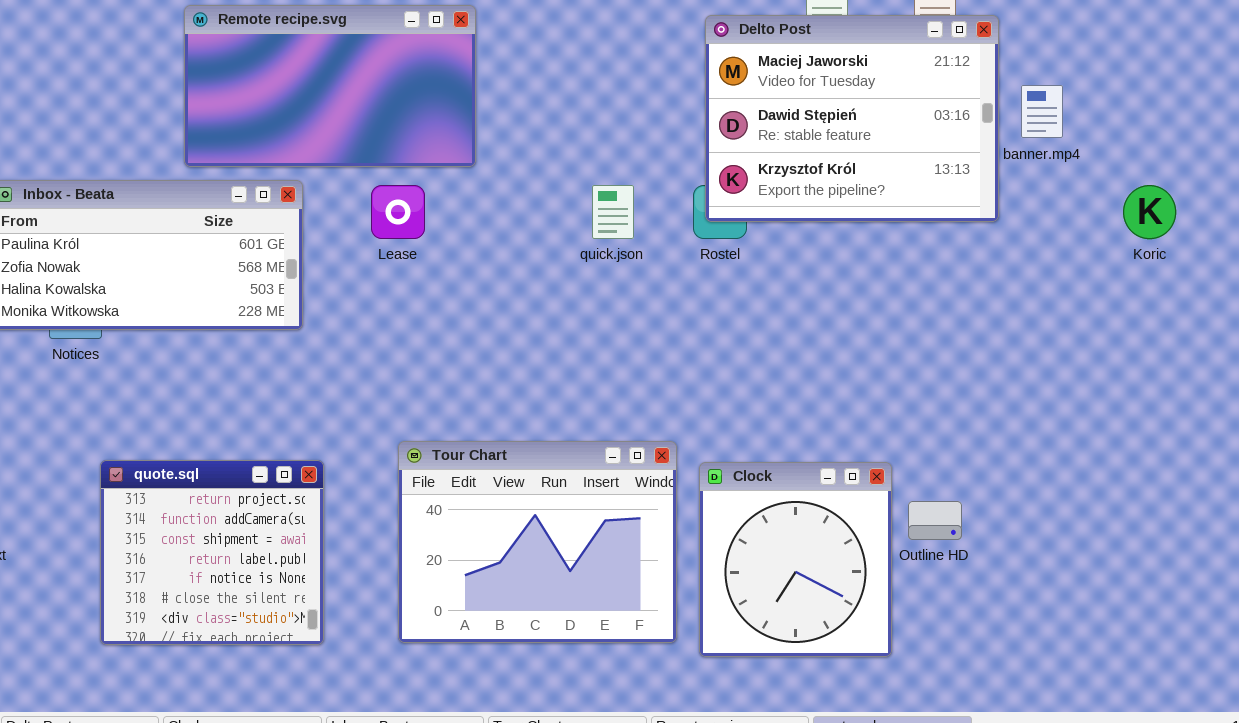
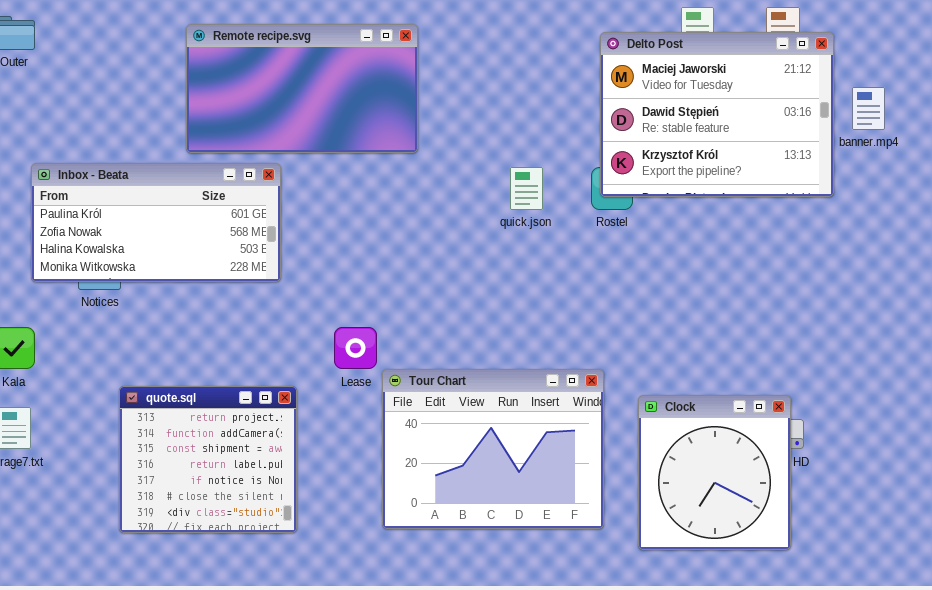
Lease: [371,185,425,239] -> [334,327,377,369], moved
Tour Chart: [398,441,677,643] -> [382,369,604,529], moved
Clock: [699,462,892,657] -> [638,395,791,550], moved

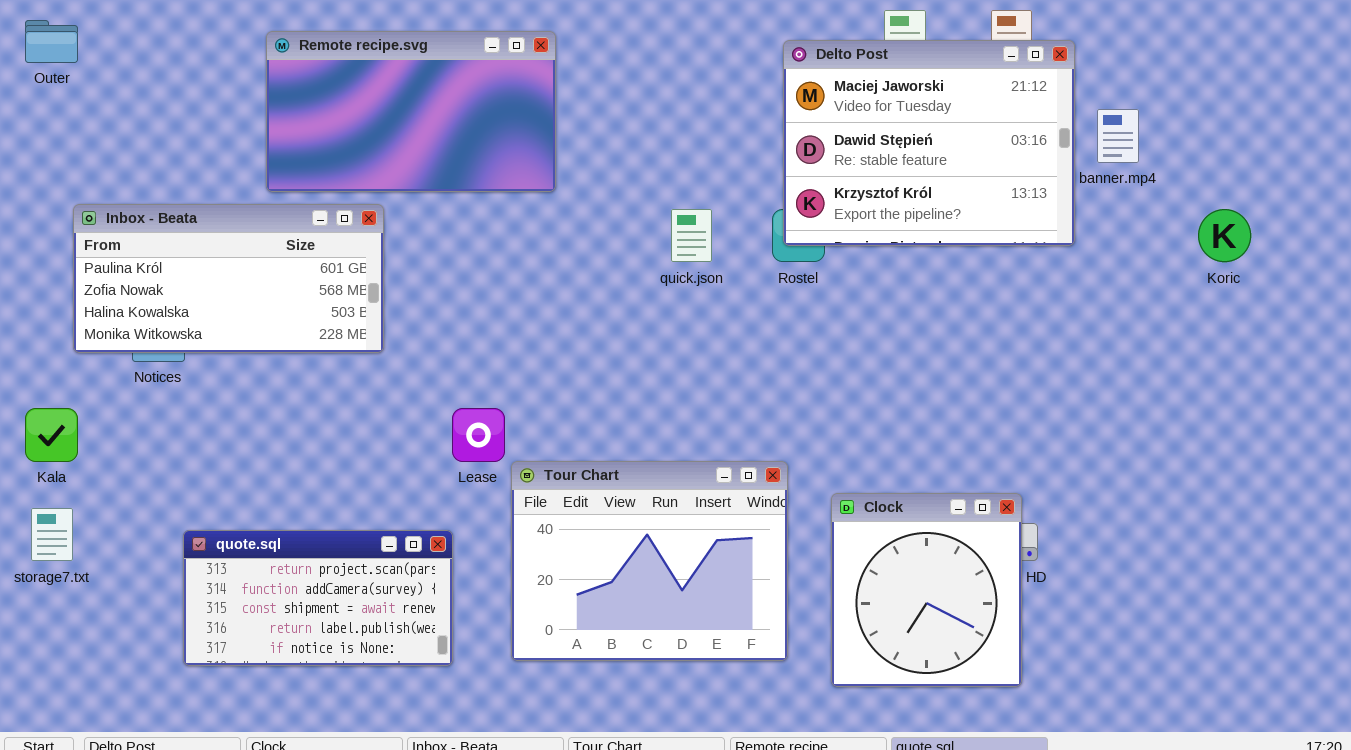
quote.sql: [119,386,297,533] -> [183,530,453,666], resized

